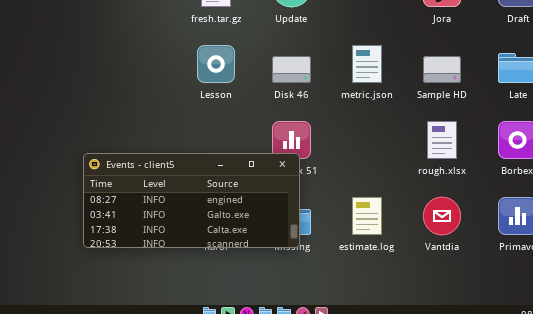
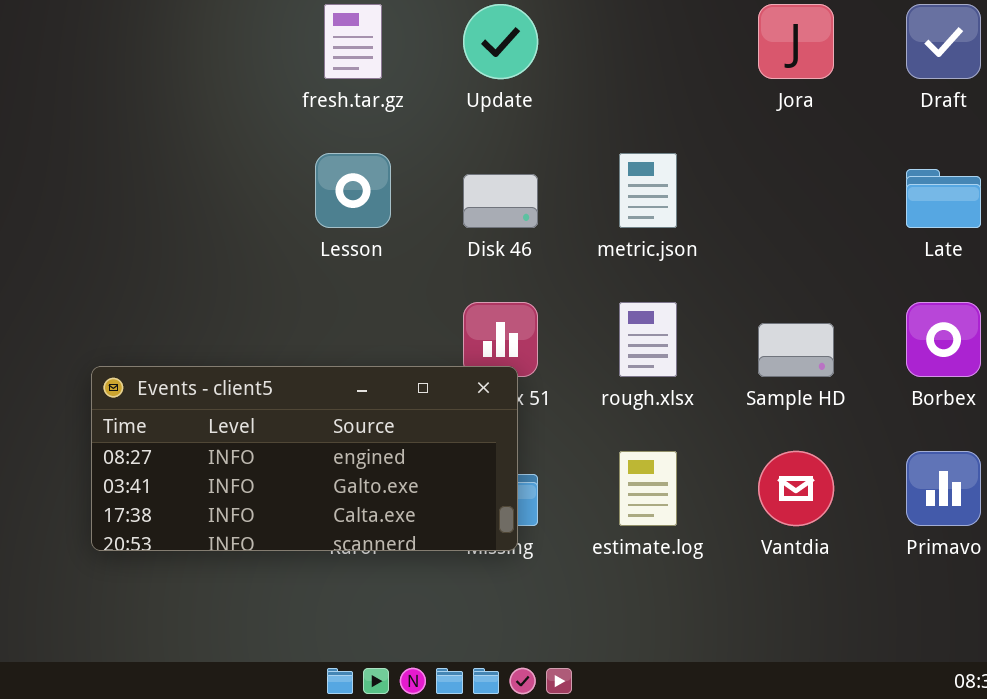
Sample HD: [423,56,461,83] -> [758,323,834,377], moved
rough.xlsx: [427,121,457,159] -> [619,302,677,377], moved

